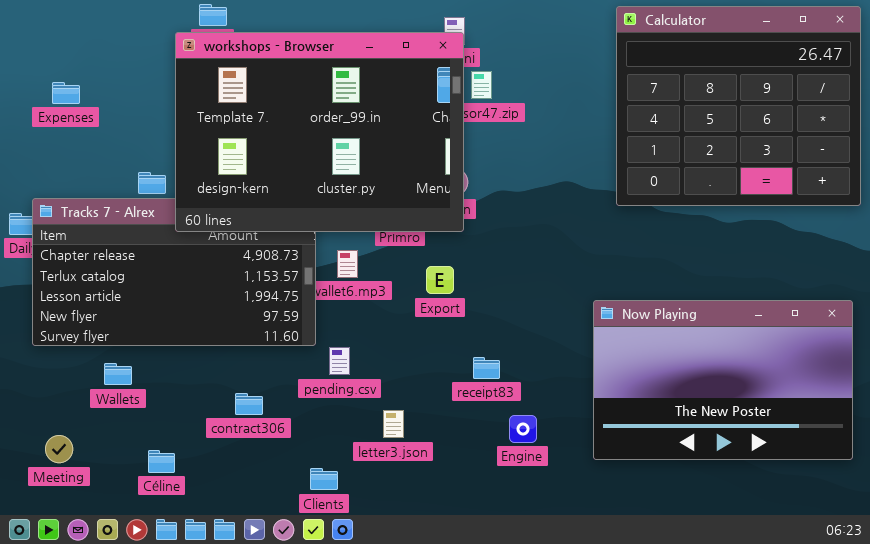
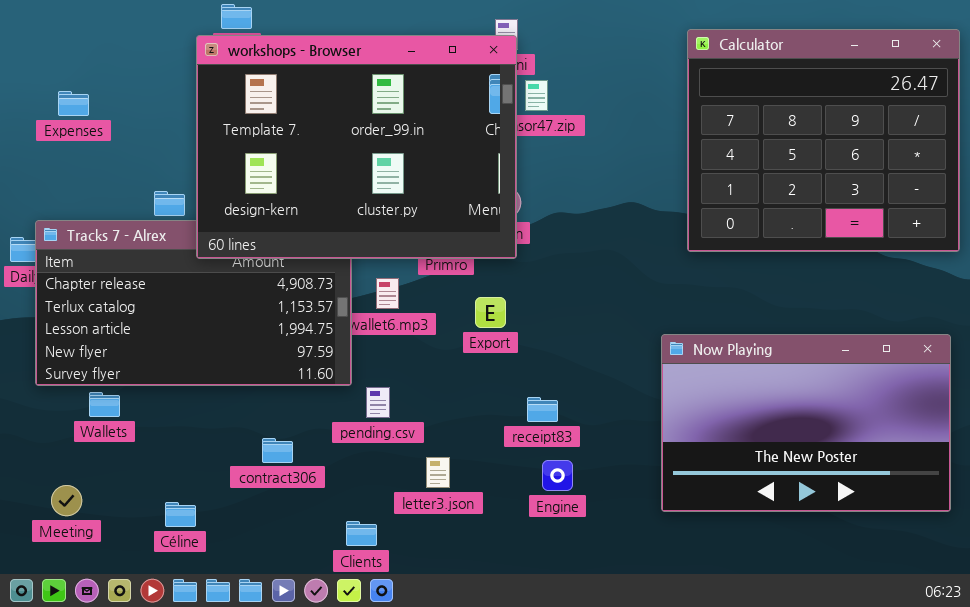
Calculator: [616,6,861,206] -> [687,29,960,252], moved
Wallets: [104,363,132,385] -> [89,392,120,417], moved
Engine: [509,415,537,443] -> [542,460,573,491], moved

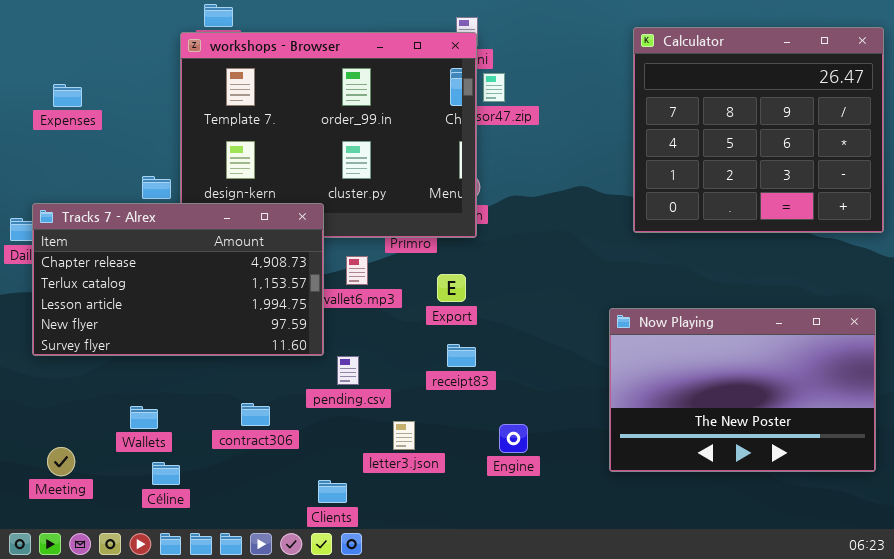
Tracks 7 - Alrex: [35,220,352,386] -> [32,203,324,356], raised
Wallets: [89,392,120,417] -> [130,406,158,429], moved
receipt83: [527,397,558,422] -> [447,344,476,367], moved

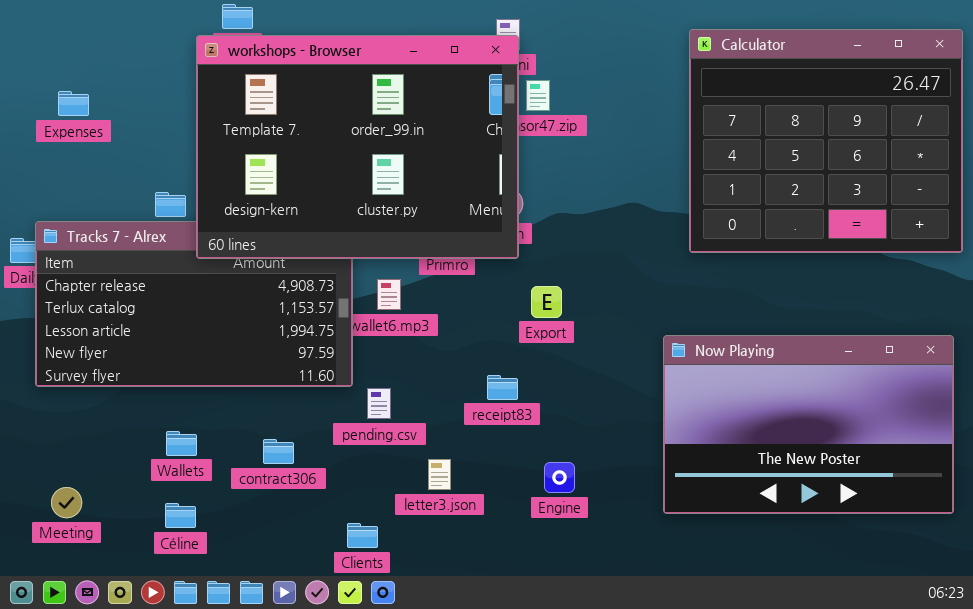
workshops - Browser: [180,32,477,238] -> [196,35,519,259], raised
Export: [437,274,466,302] -> [531,286,562,318], moved
Wallets: [130,406,158,429] -> [166,431,197,456], moved

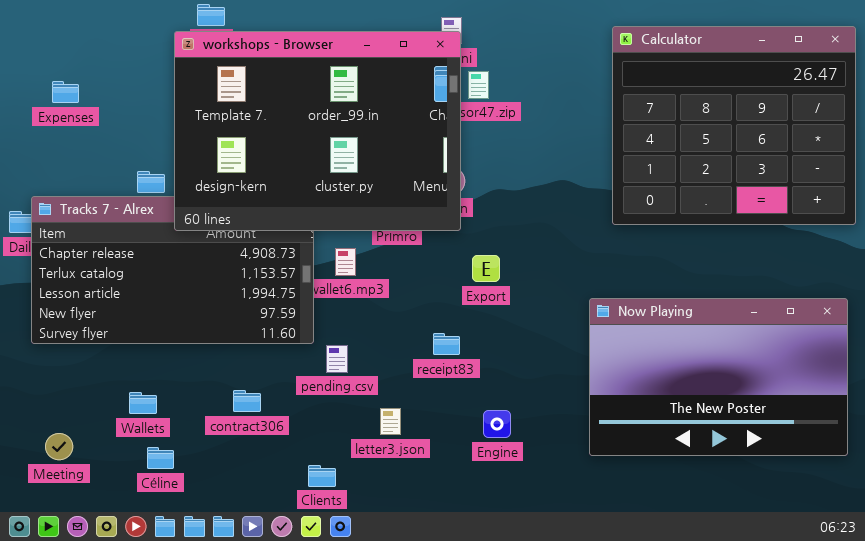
Wallets: [166,431,197,456] -> [129,392,157,414], moved

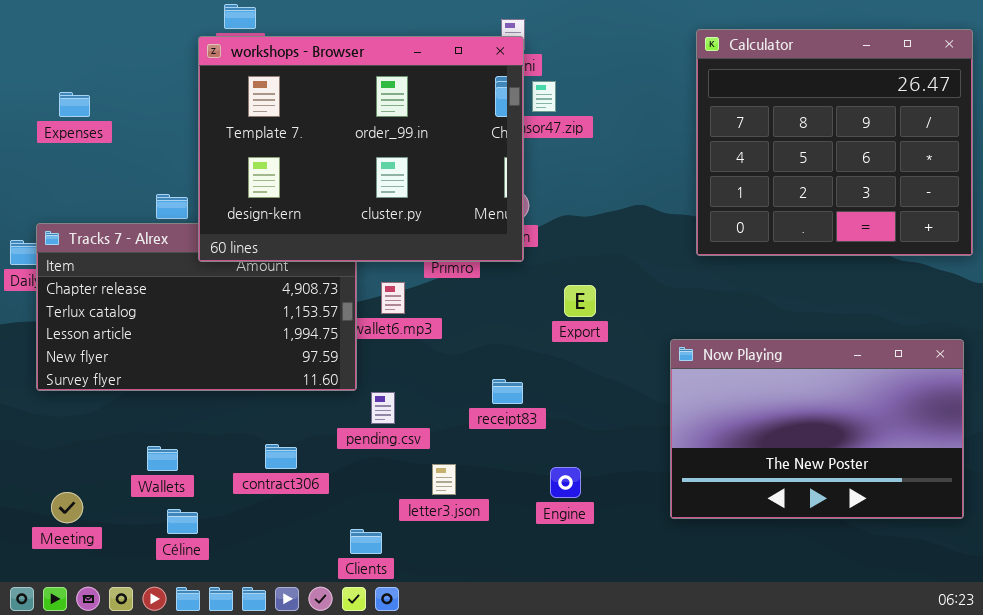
Export: [472,255,500,282] -> [564,285,596,317], moved

